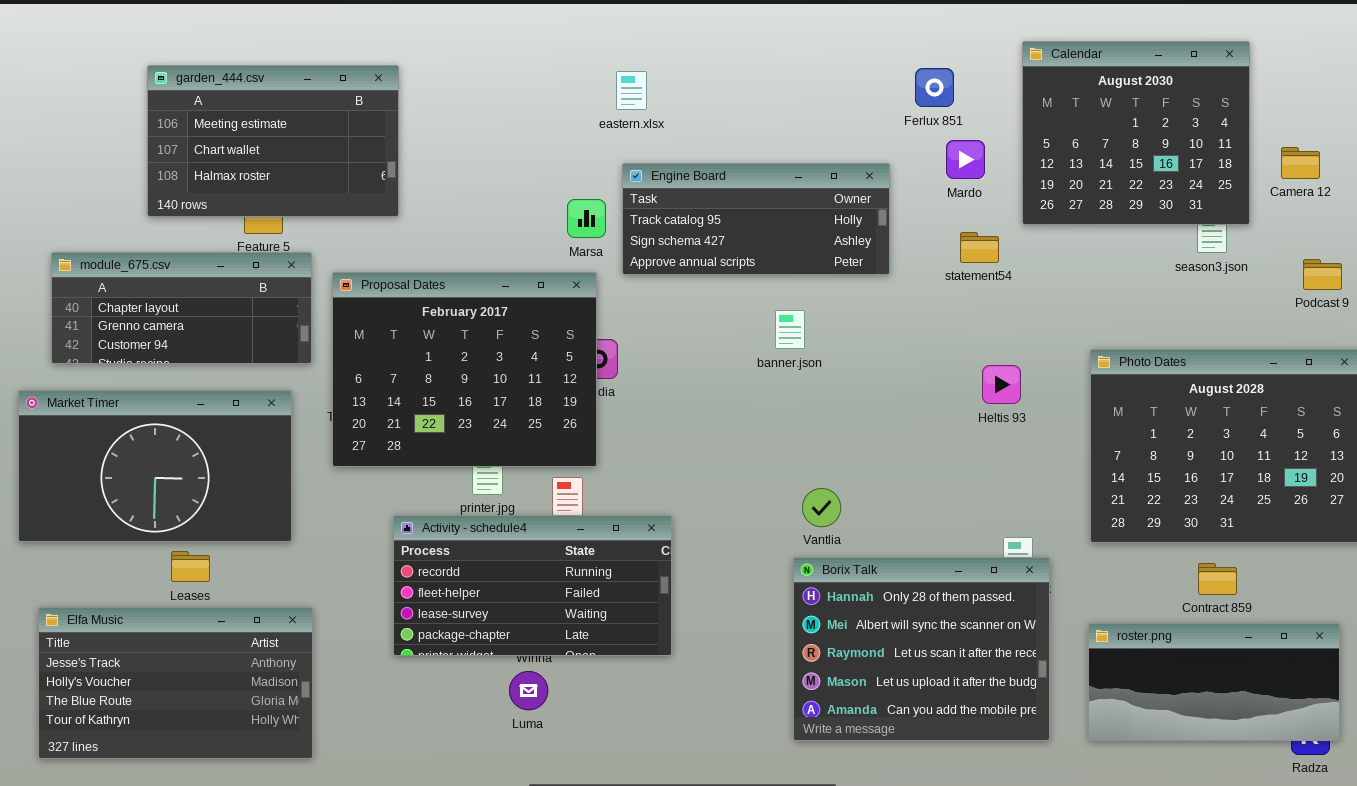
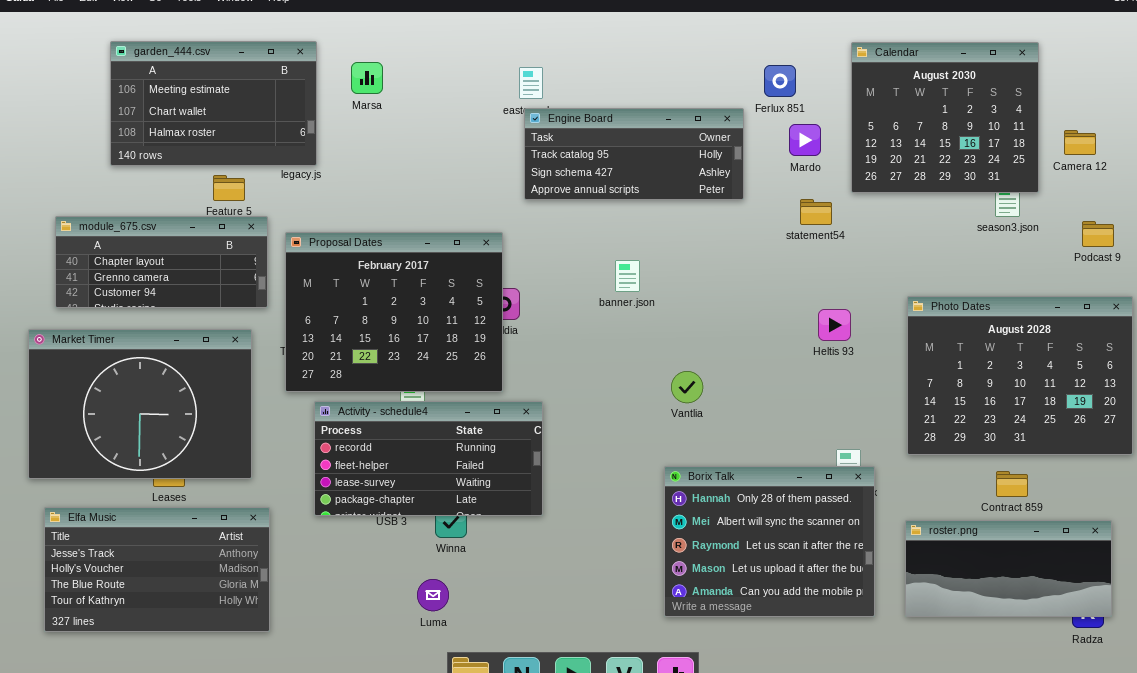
garden_444.csv: [147,65,399,217] -> [110,41,317,166], moved
Engine Board: [622,163,890,275] -> [524,108,744,200], moved
Marsa: [567,199,606,238] -> [351,62,383,94], moved
banner.json: [775,310,805,349] -> [615,260,640,292], moved
Market Timer: [18,390,292,542] -> [28,329,252,479], resized
Vantlia: [802,488,841,527] -> [671,371,703,403], moved
Activity - schedule4: [393,515,672,656] -> [314,401,543,516], moved
Luma: [509,671,548,710] -> [417,579,449,611], moved

